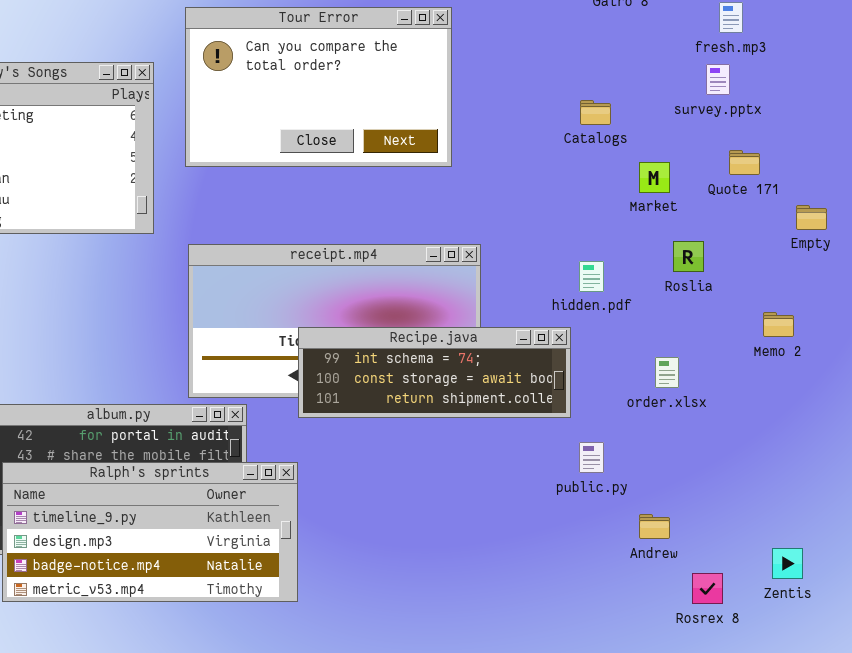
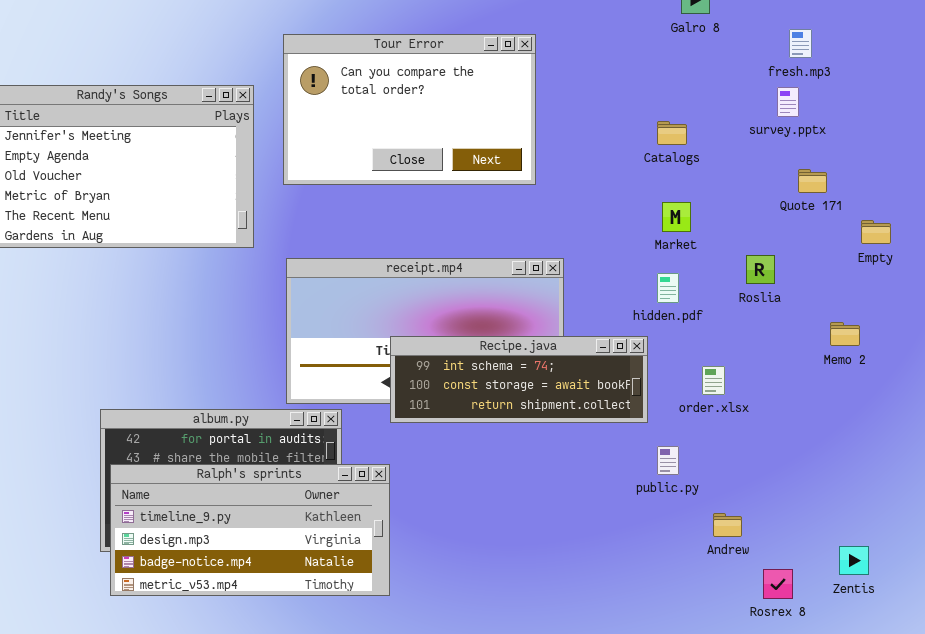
Market: [639,162,670,193] -> [662,202,691,232], moved
order.xlsx: [655,357,679,388] -> [702,366,725,395], moved

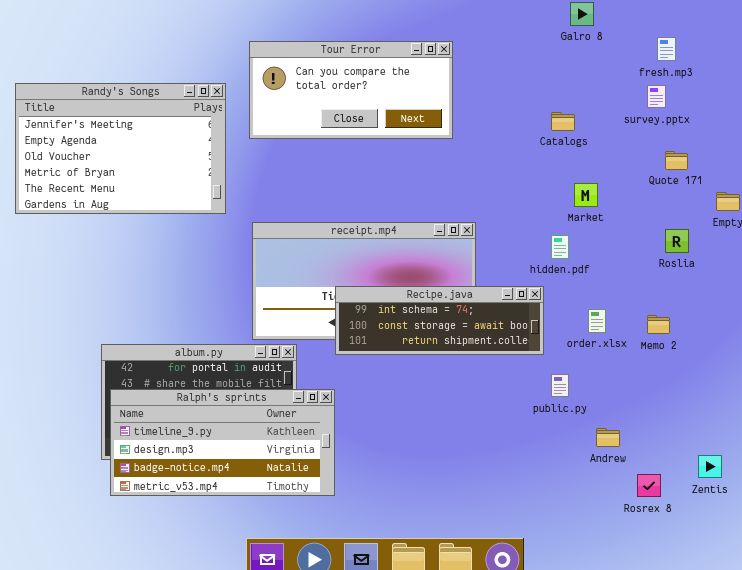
Tour Error: [283,34,536,185] -> [249,41,453,139], resized
Market: [662,202,691,232] -> [574,183,598,207], moved
Roslia: [746,255,775,284] -> [665,229,689,253], moved
Memo 2: [830,322,860,346] -> [647,315,670,334], moved

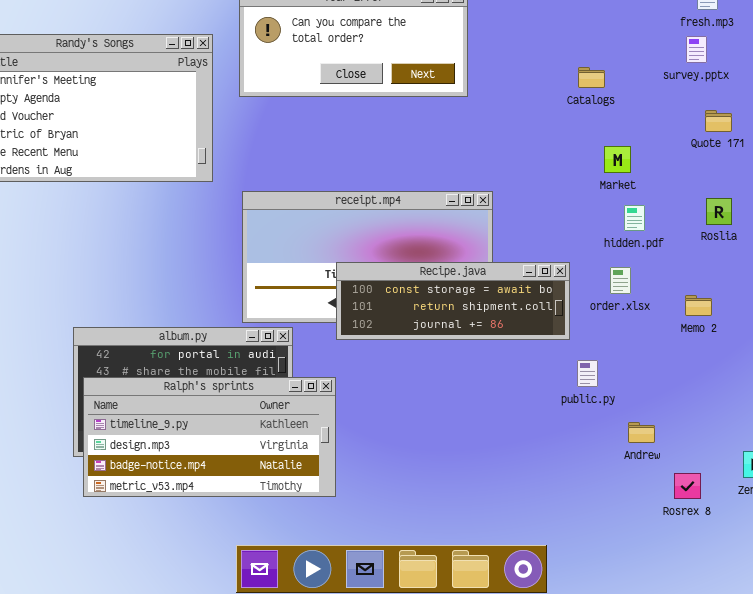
hidden.pdf: [551,235,569,259] -> [624,205,645,231], moved
Recipe.java: [335,286,544,355] -> [336,262,570,340], scrolled down 1 row
order.xlsx: [588,309,606,333] -> [610,267,631,294], moved

